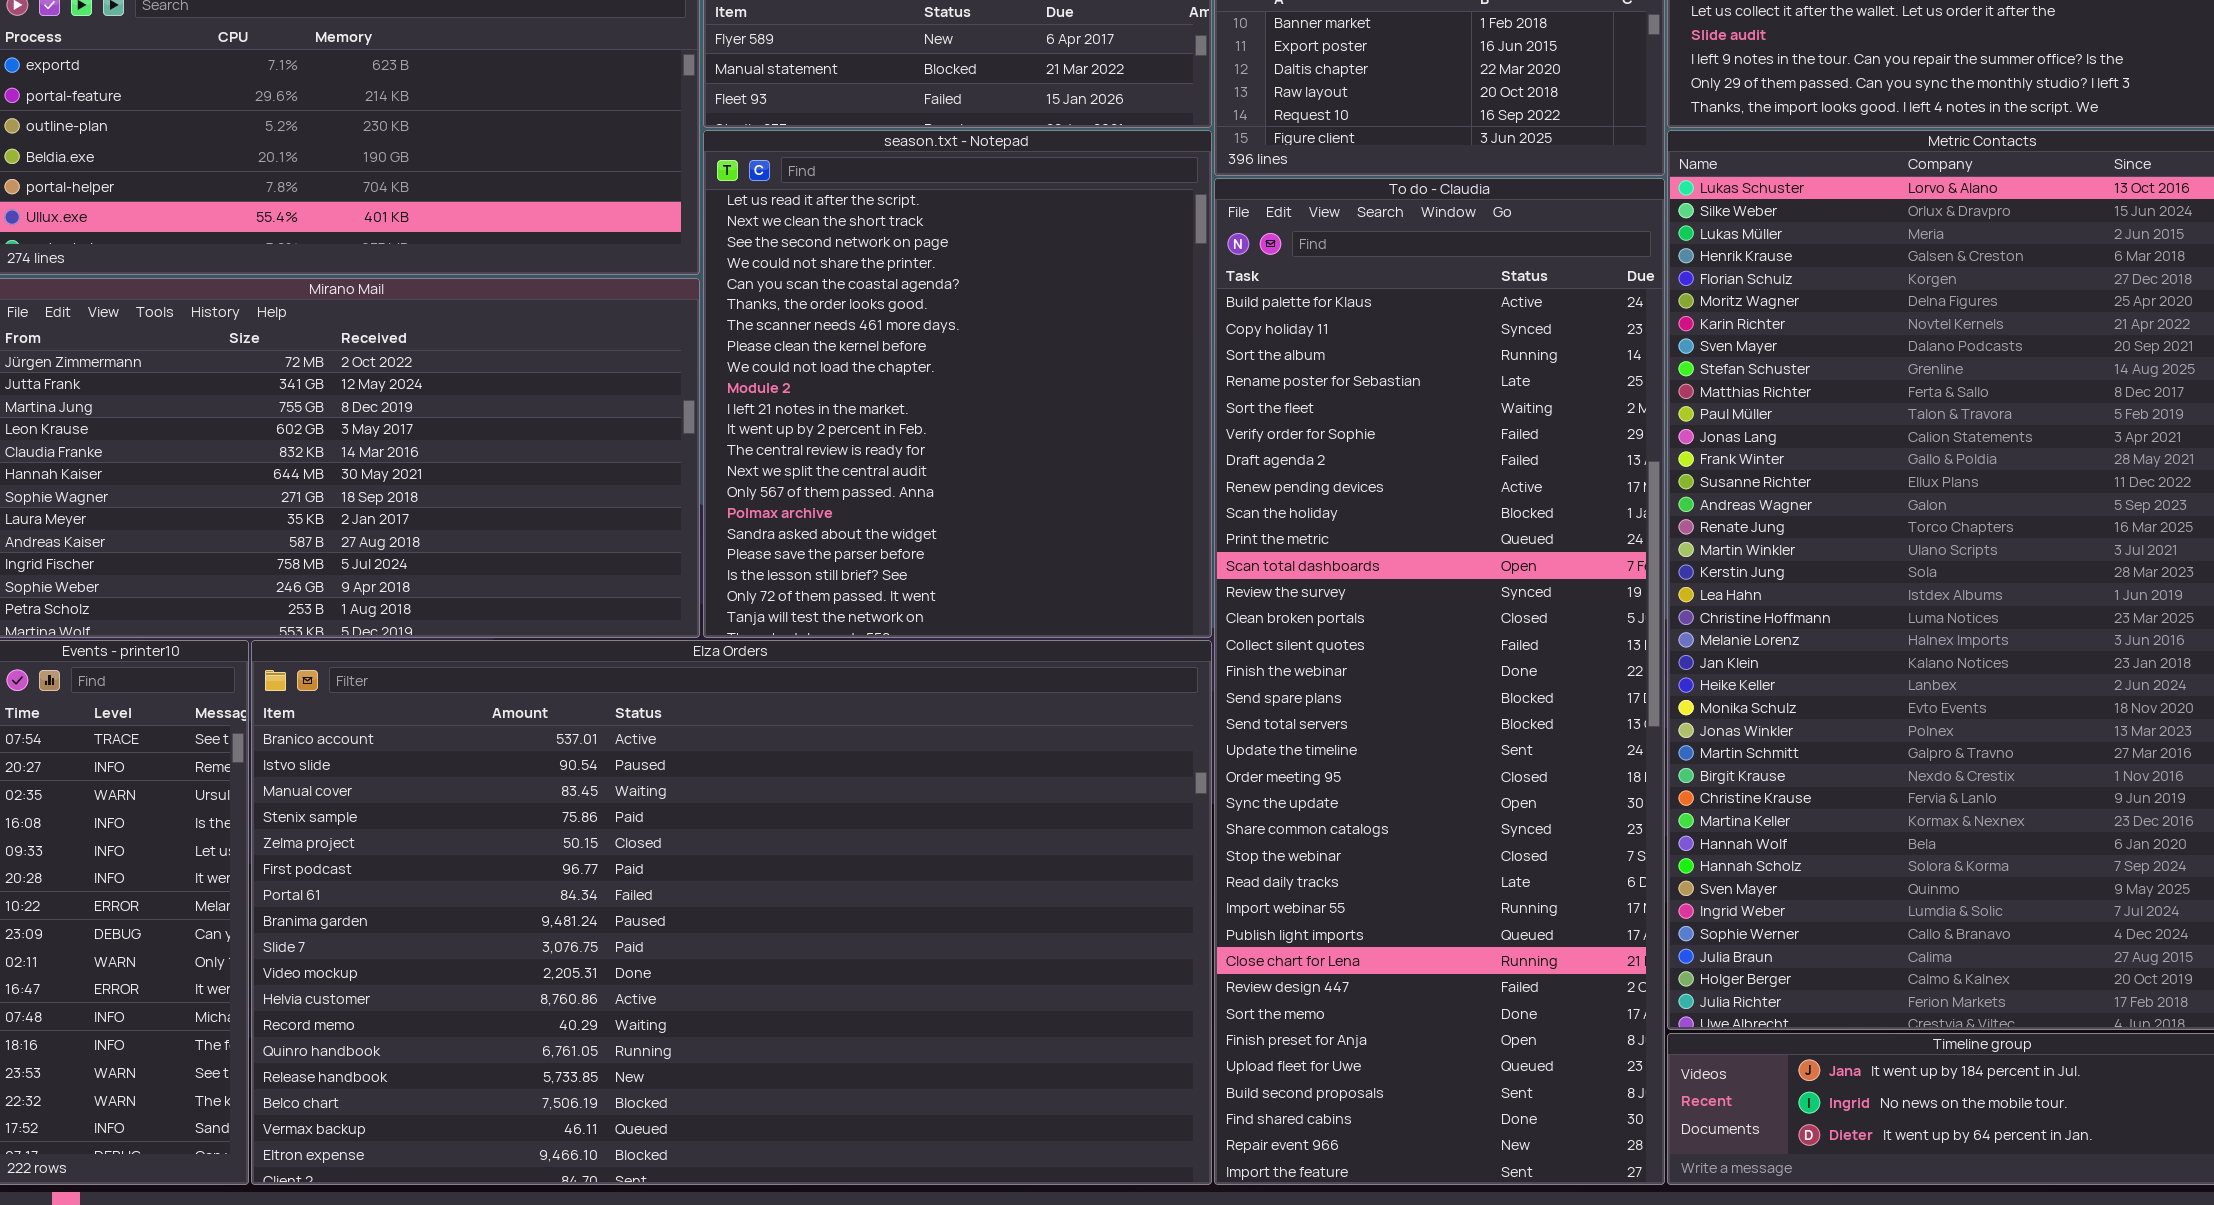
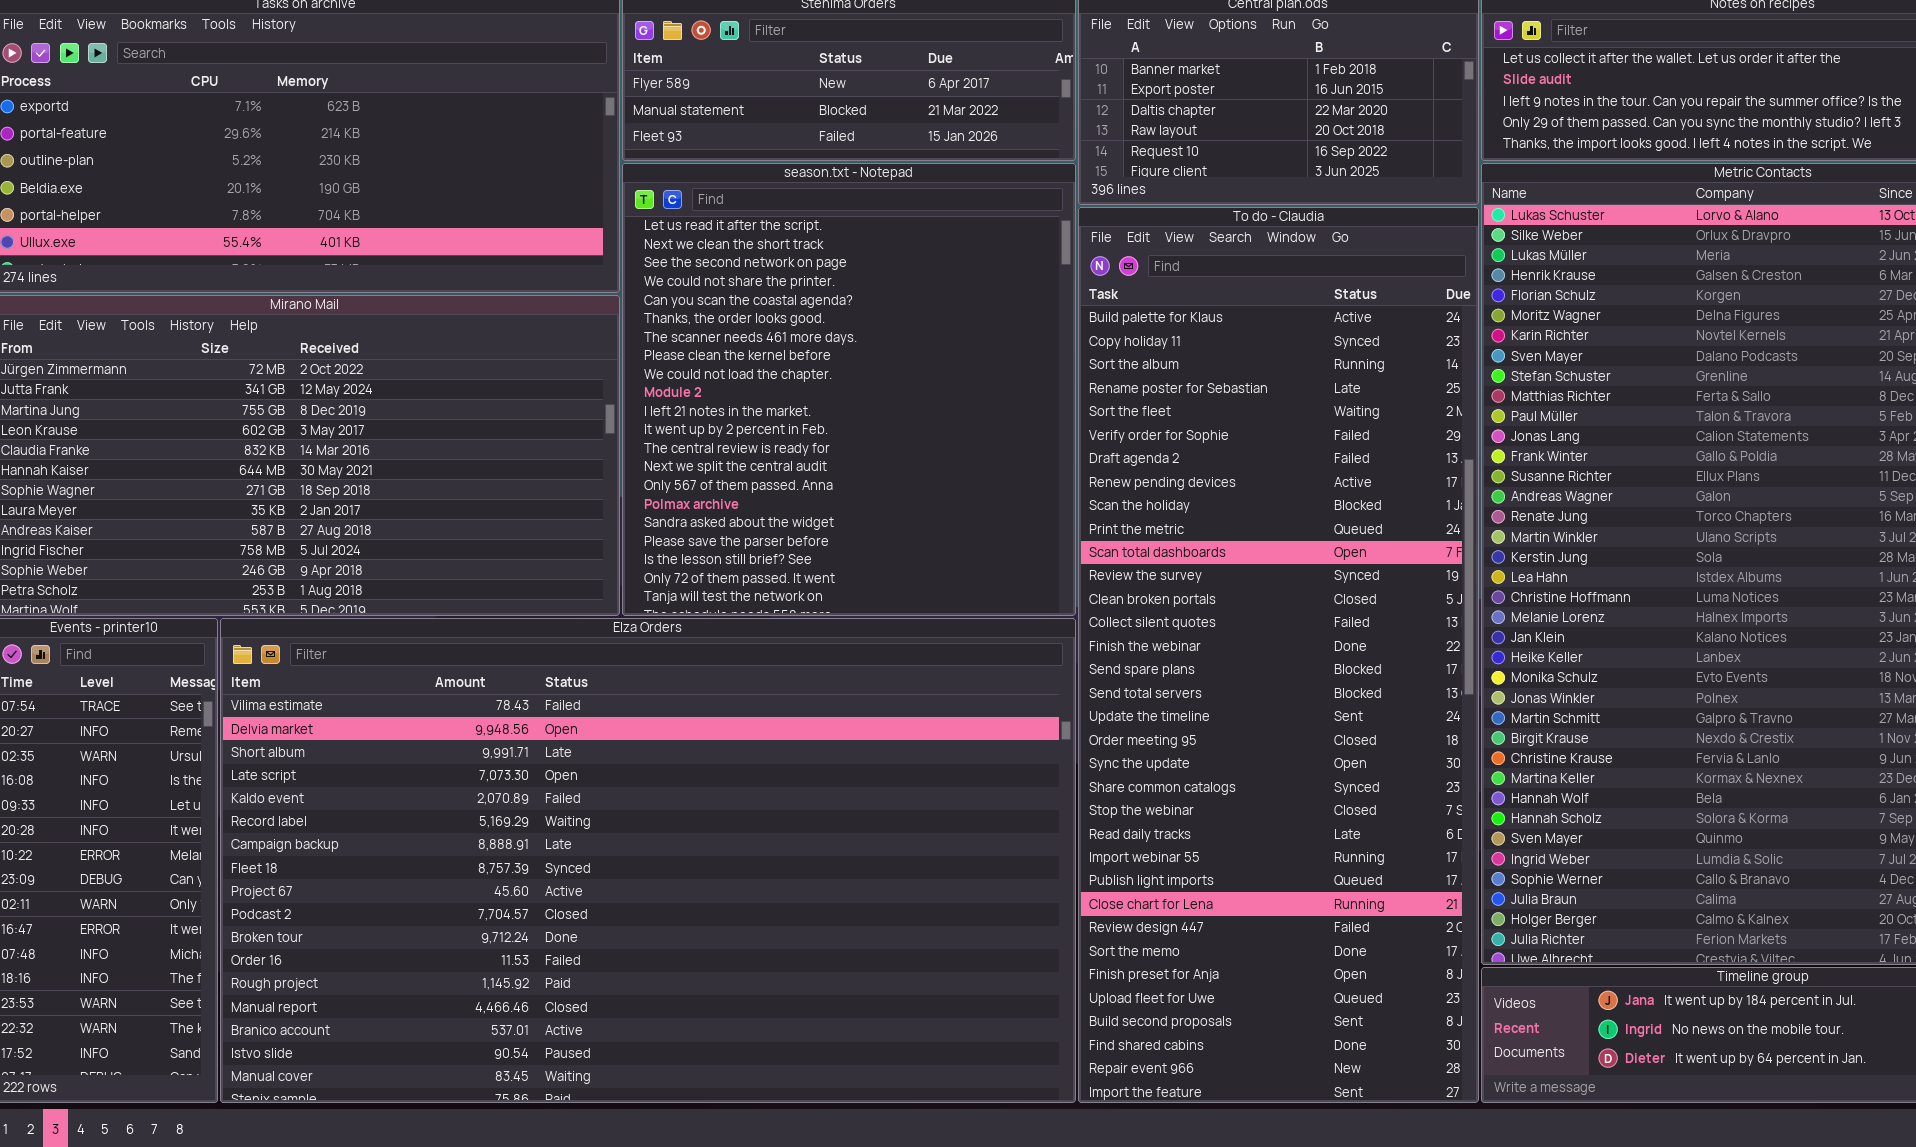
Elza Orders: [251,640,1212,1185] -> [220,618,1076,1103], scrolled up 14 rows

